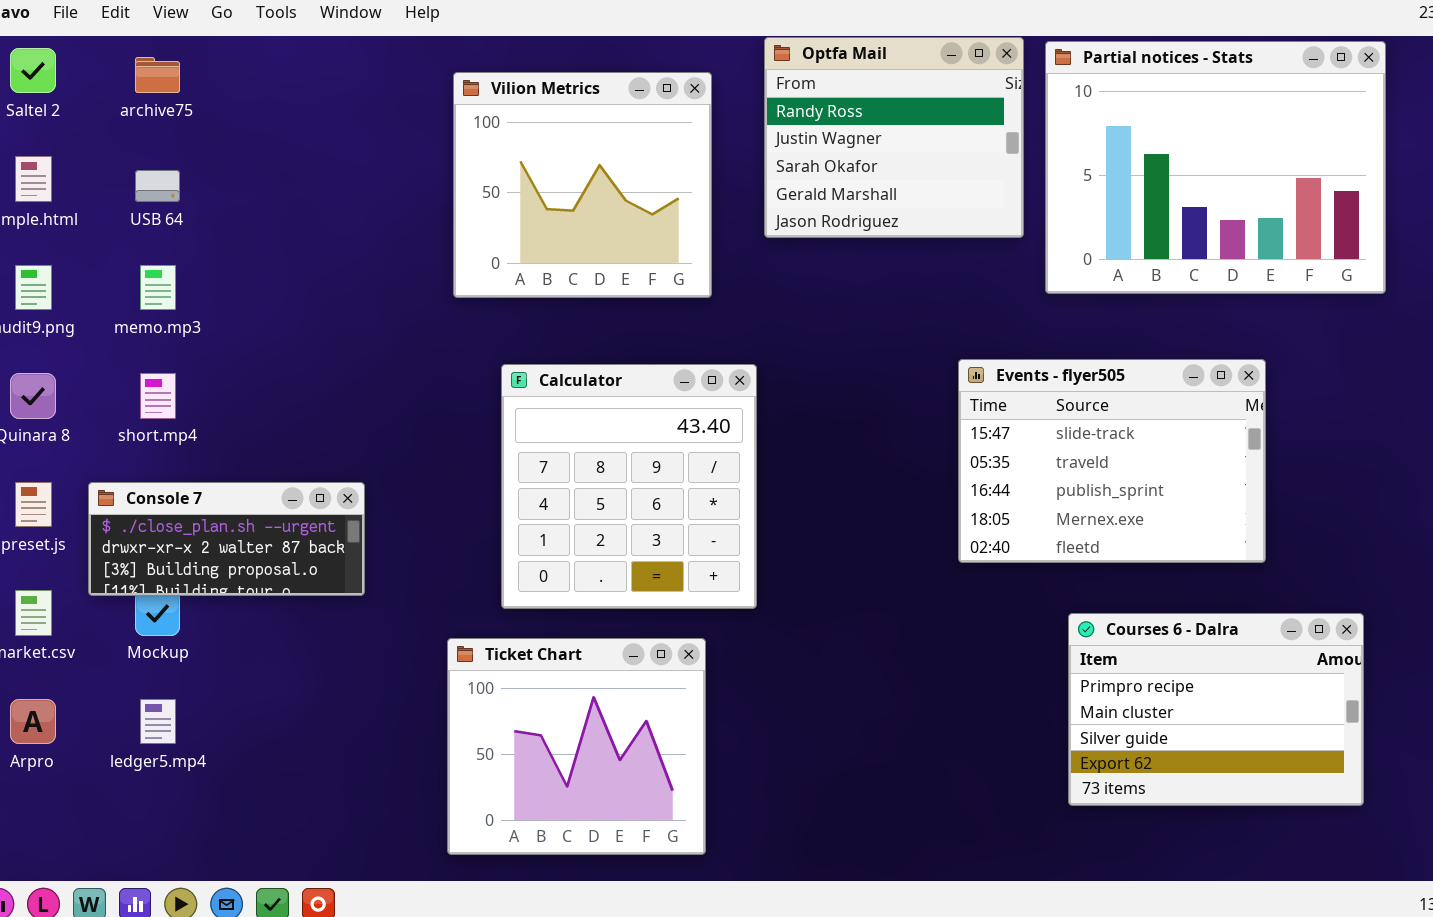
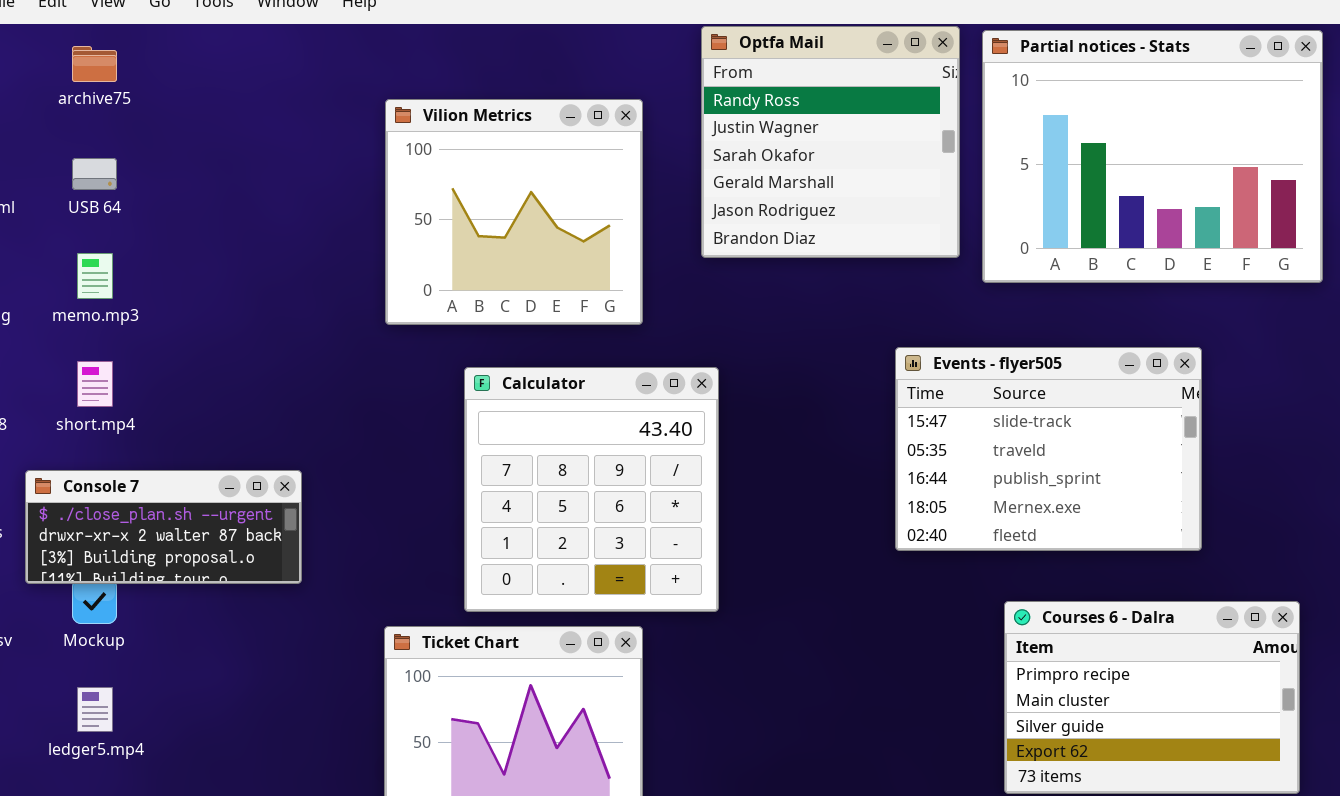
Optfa Mail: [764,37,1024,238] -> [701,26,960,258], resized
Vilion Metrics: [453,72,712,298] -> [385,99,643,325], moved
Calculator: [501,364,757,609] -> [464,367,719,612], moved

